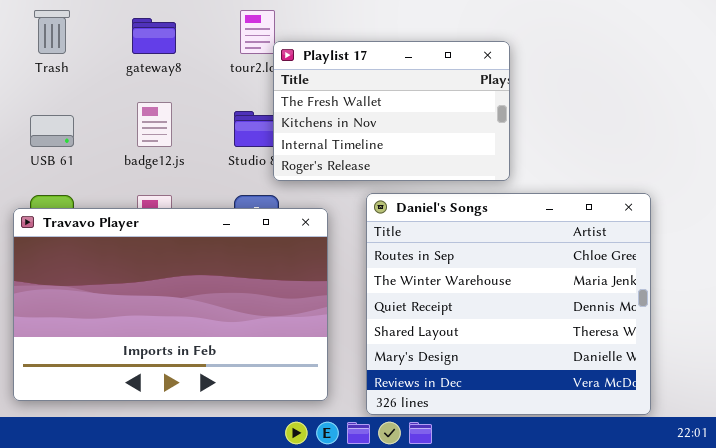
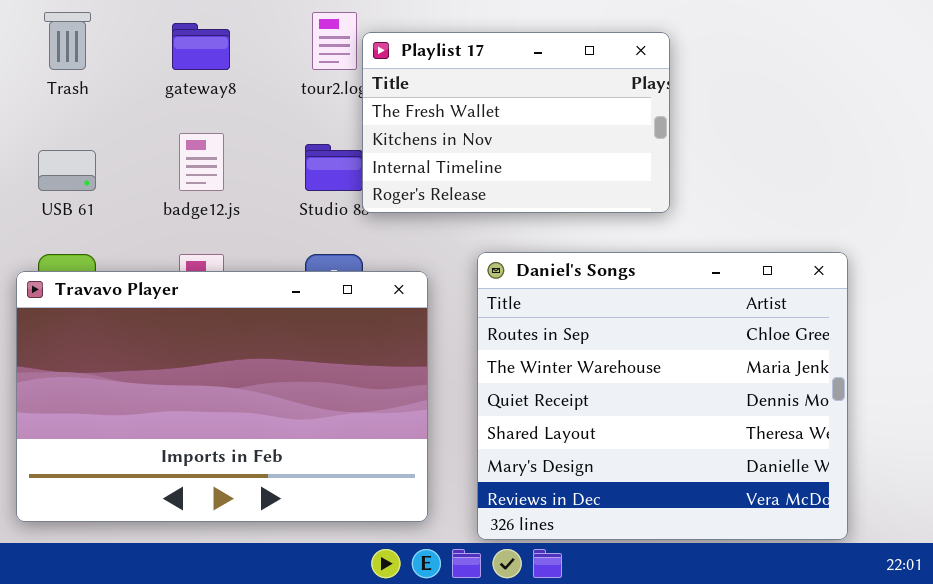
Playlist 17: [273,41,510,181] -> [362,32,670,213], moved

